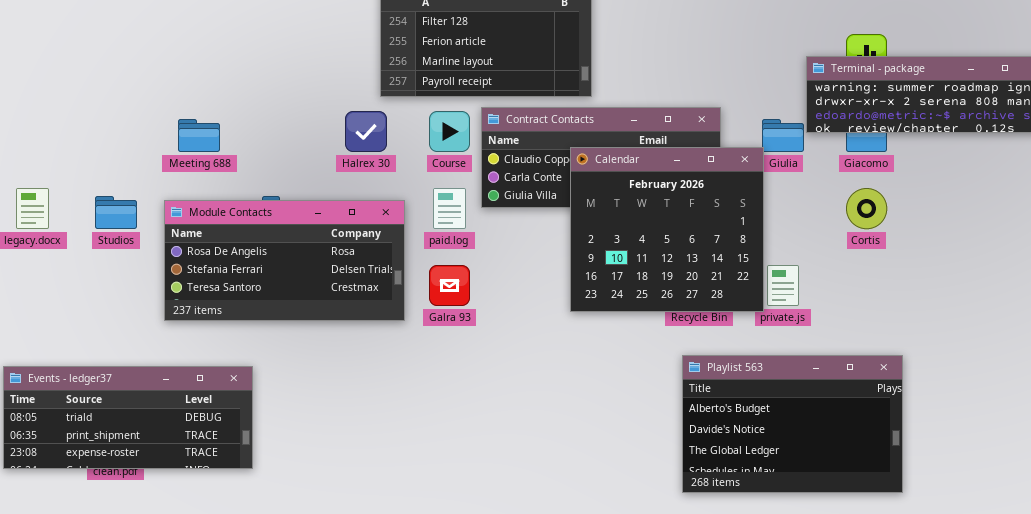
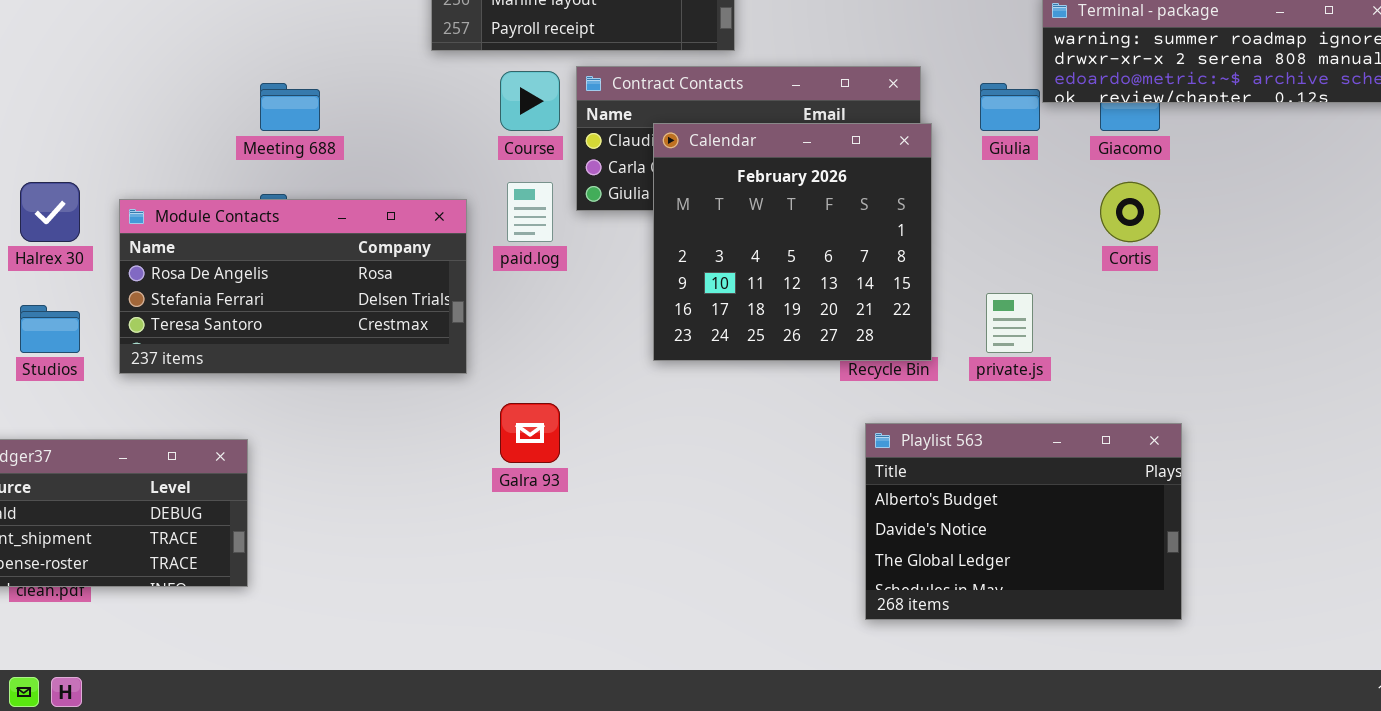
Halrex 30: [345,111,387,152] -> [20,182,80,242], moved
Meeting 688: [178,119,220,152] -> [260,83,320,131], moved
Calendar: [570,147,764,312] -> [653,123,932,361], moved
Studios: [95,196,137,229] -> [20,305,80,353], moved
Galra 93: [429,265,470,306] -> [500,403,560,463], moved

